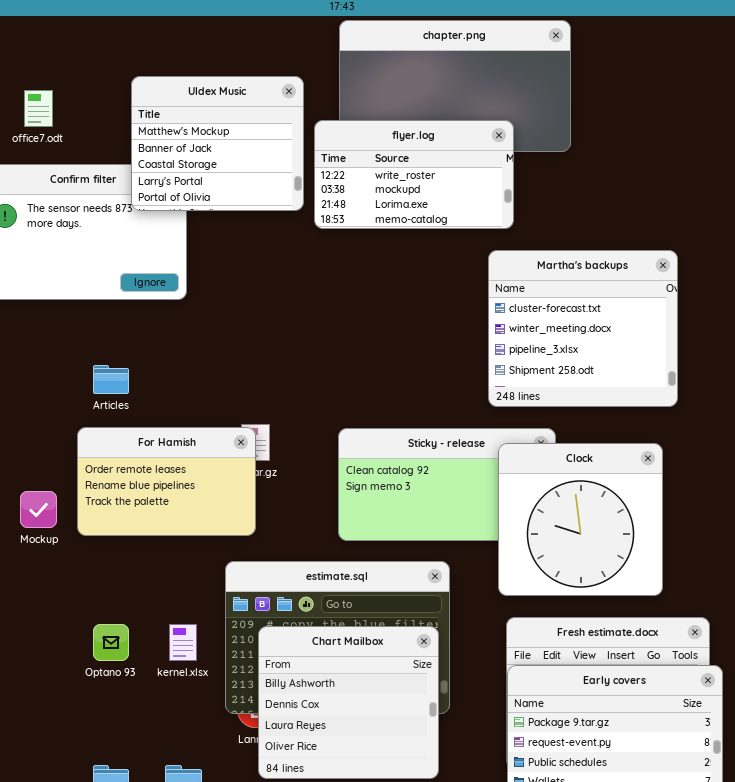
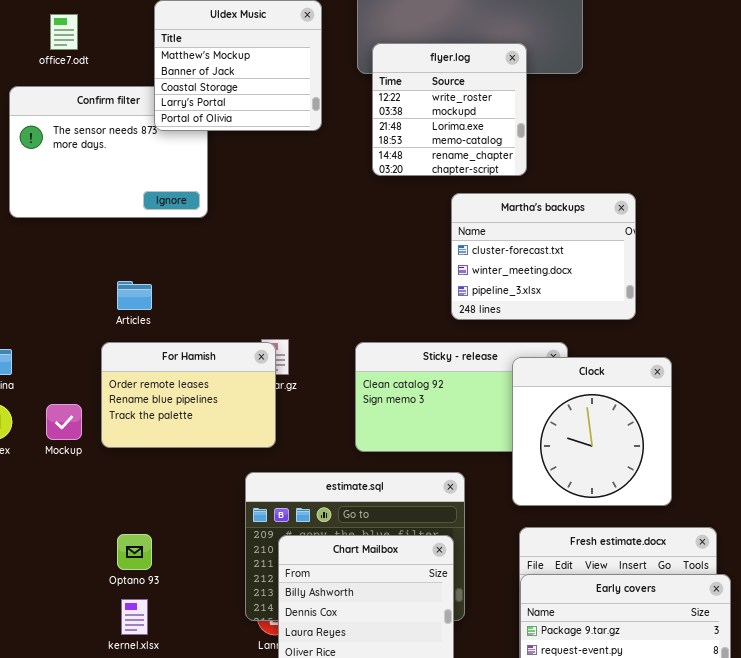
flyer.log: [314,120,514,229] -> [372,43,527,176], resized
Martha's backups: [488,250,678,407] -> [451,193,636,320], moved, resized
kernel.xlsx: [169,624,197,661] -> [121,599,148,635], moved

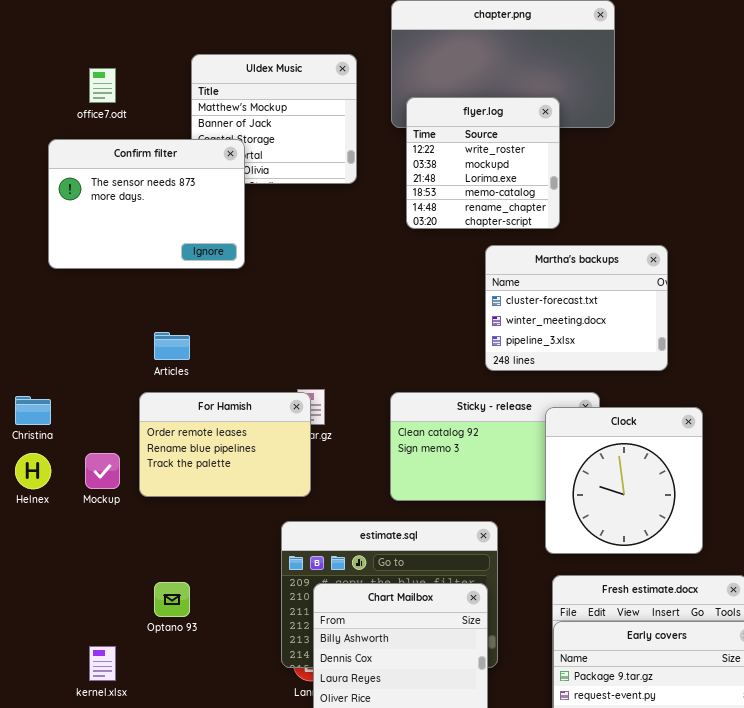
Confirm filter: [9,86,208,218] -> [48,139,245,269], raised
kernel.xlsx: [121,599,148,635] -> [89,646,116,681], moved

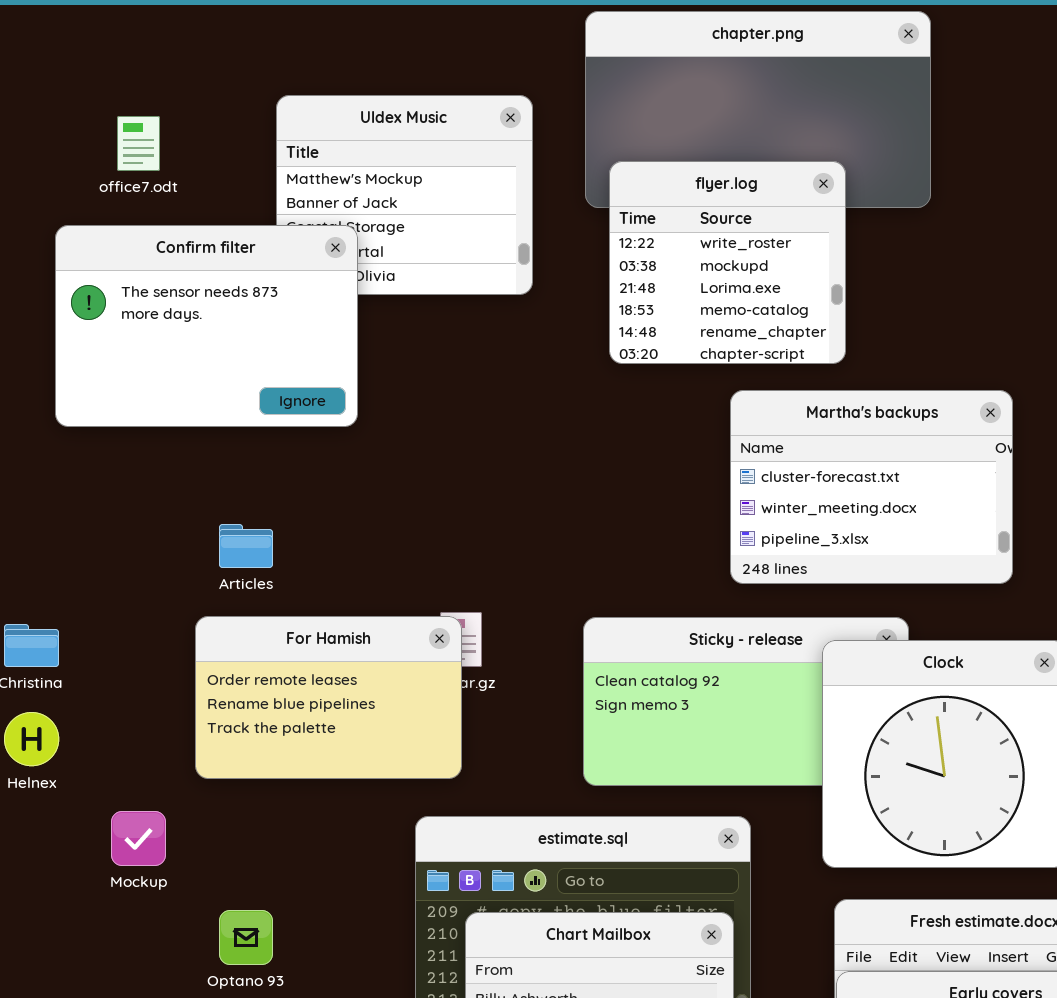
Mockup: [85,453,120,489] -> [111,811,166,866], moved

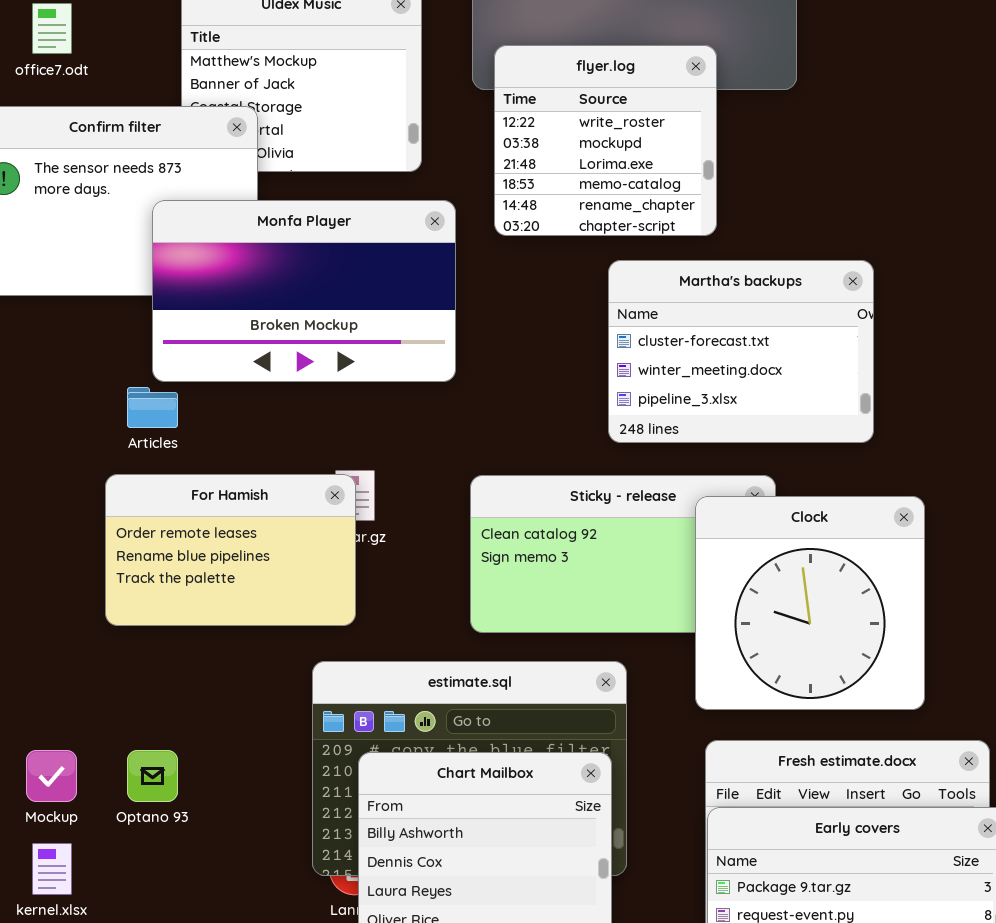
Monfa Player: none -> [152,200,456,382], opened
Mockup: [111,811,166,866] -> [26,750,77,802], moved

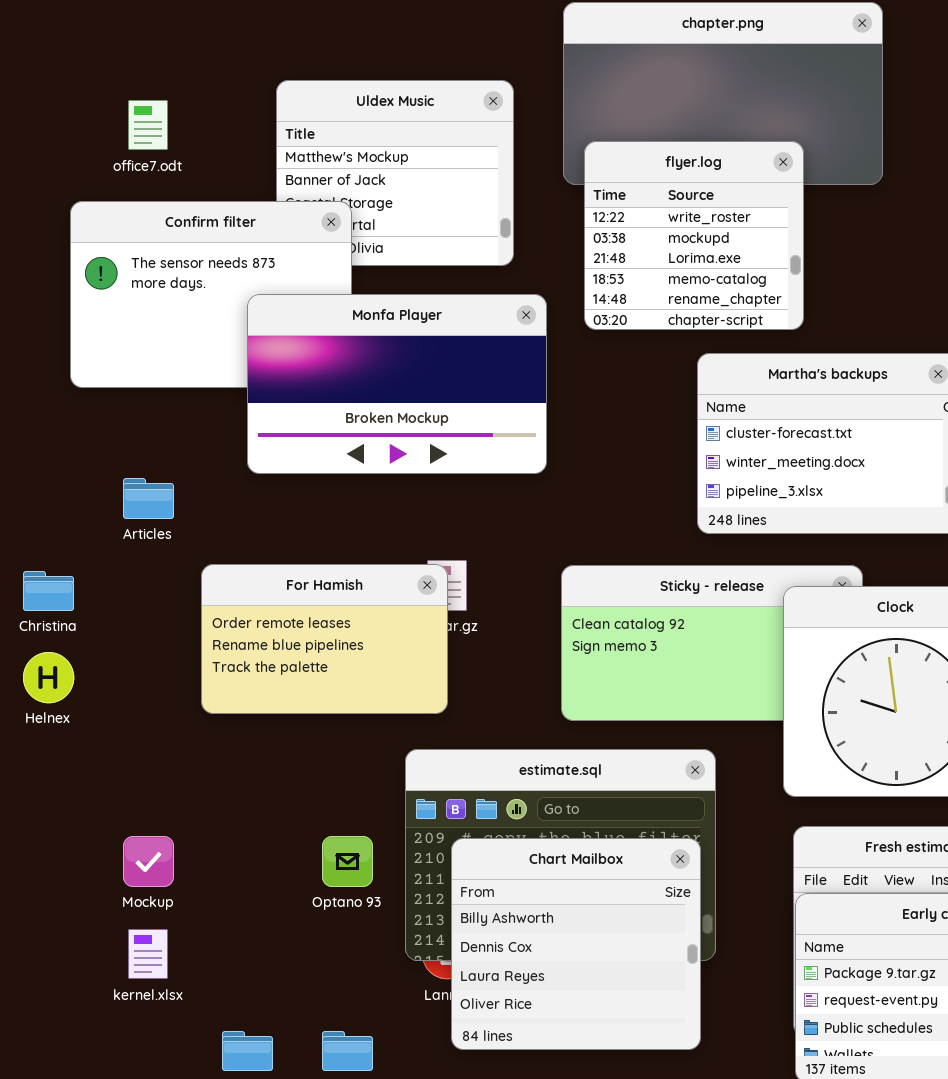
Articles: [127,387,178,428] -> [123,478,174,519], moved
Optano 93: [127,750,178,802] -> [322,836,373,887], moved

